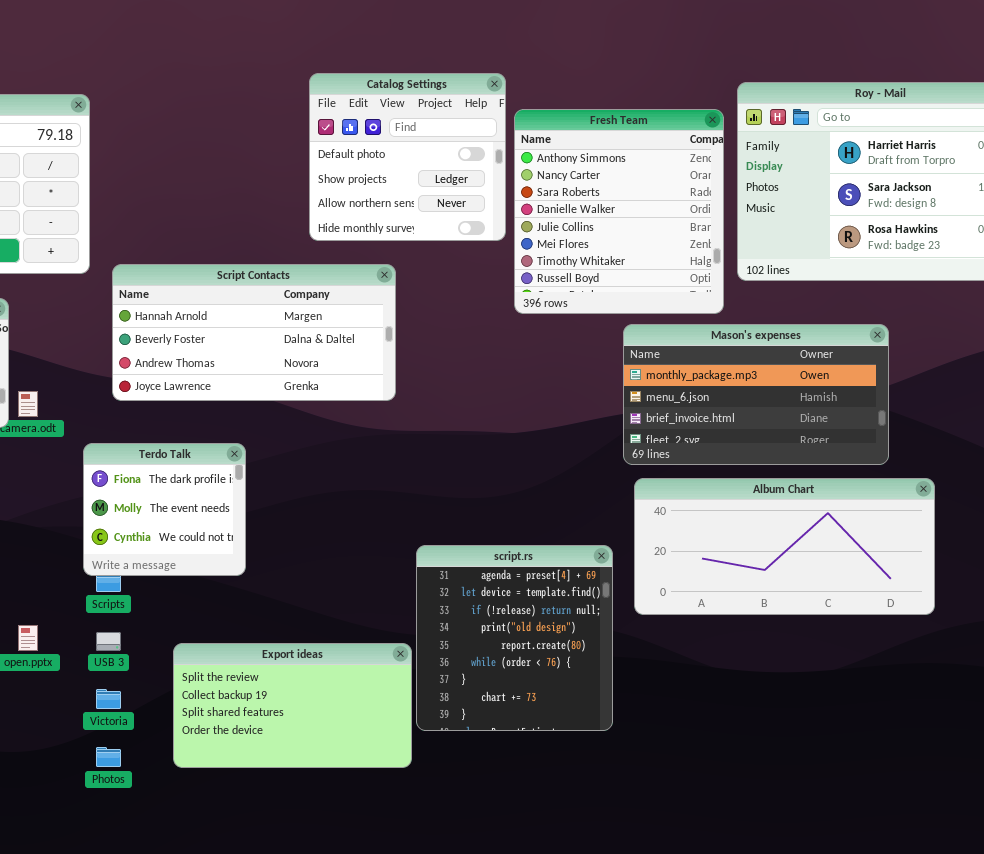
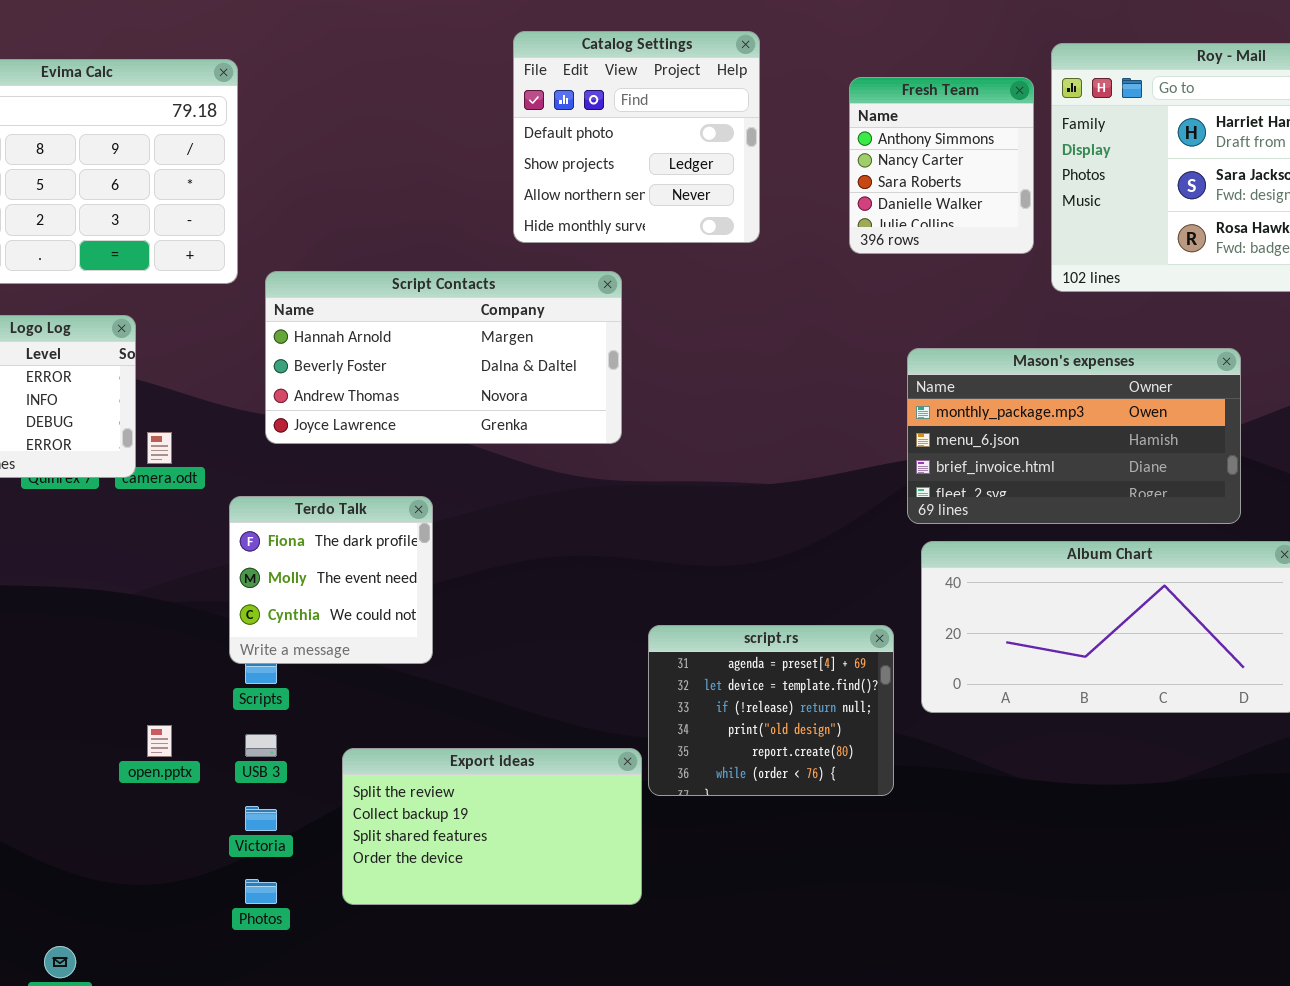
Fresh Team: [514,109,724,314] -> [849,77,1034,254], resized
script.rs: [416,545,613,731] -> [648,625,894,796], resized

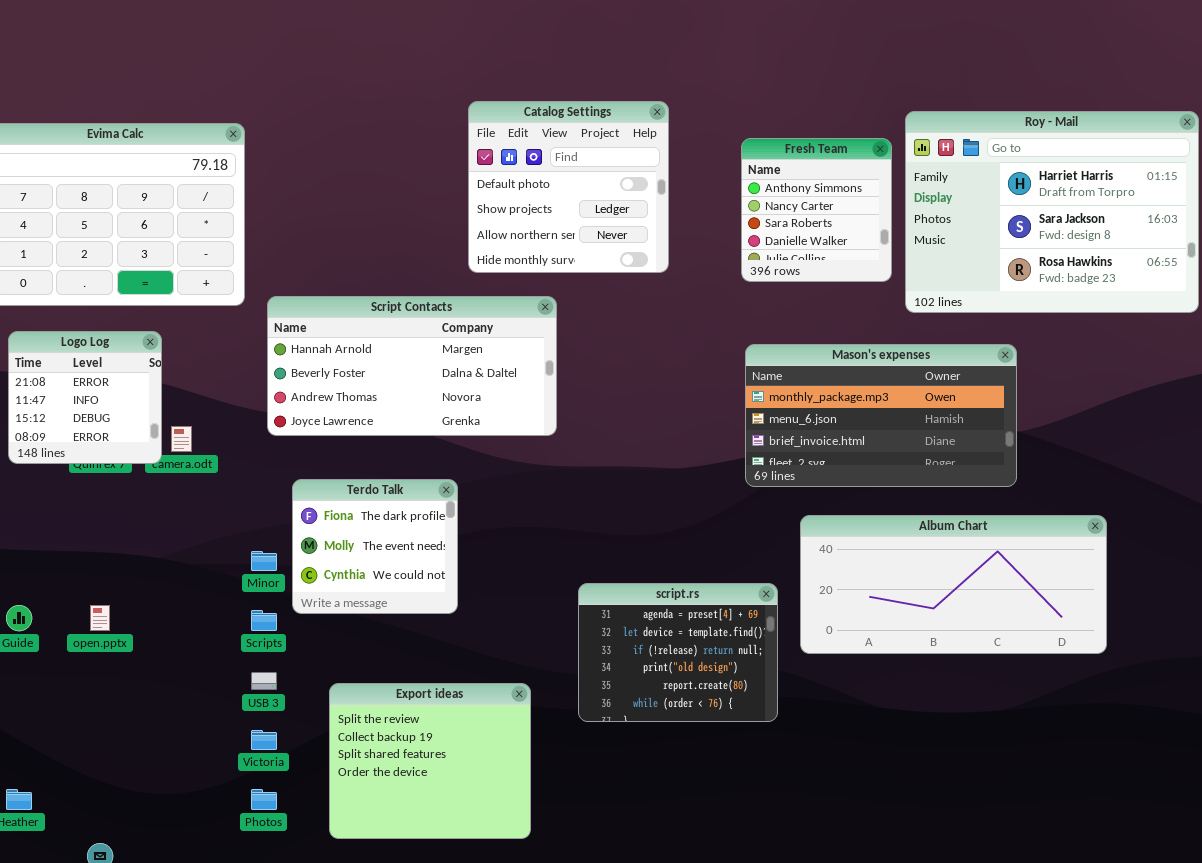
Mason's expenses: [907,348,1241,524] -> [745,344,1017,487], moved
Terdo Talk: [229,496,433,664] -> [292,479,458,614], moved
open.pptx: [147,725,172,757] -> [90,605,110,631], moved
Export ideas: [342,748,642,905] -> [329,683,531,839], resized

